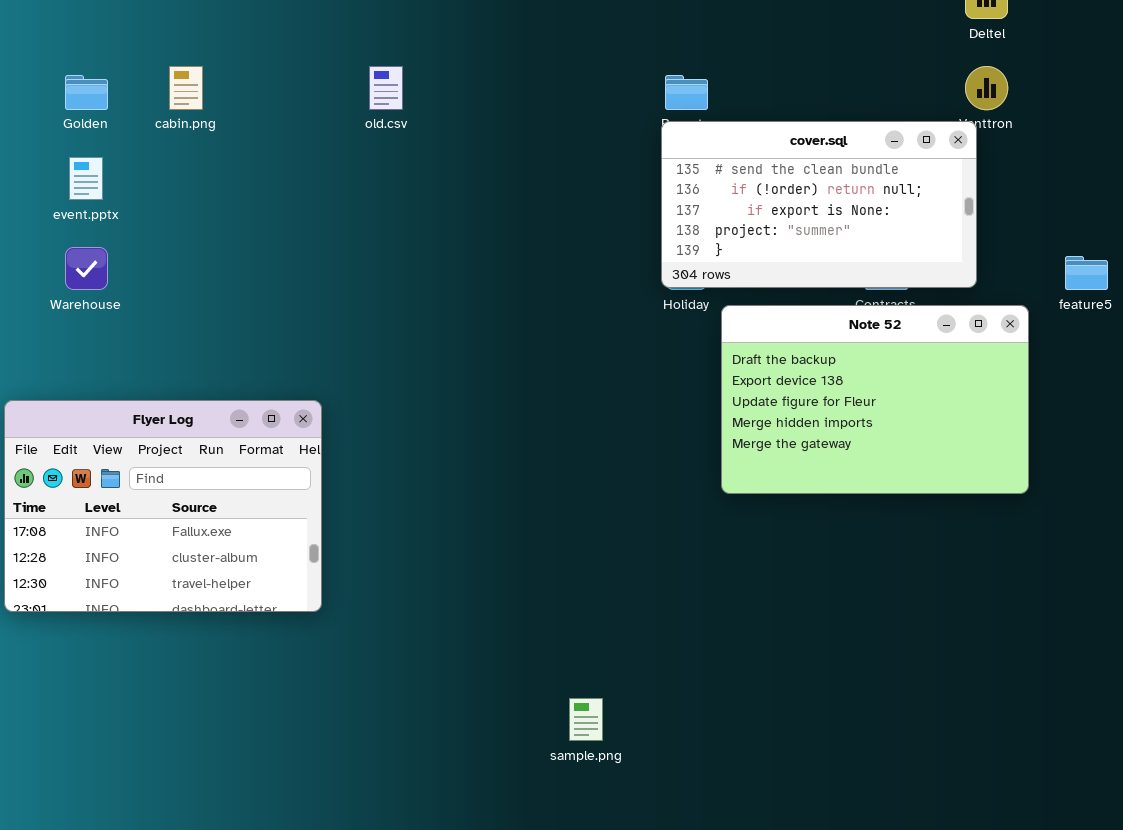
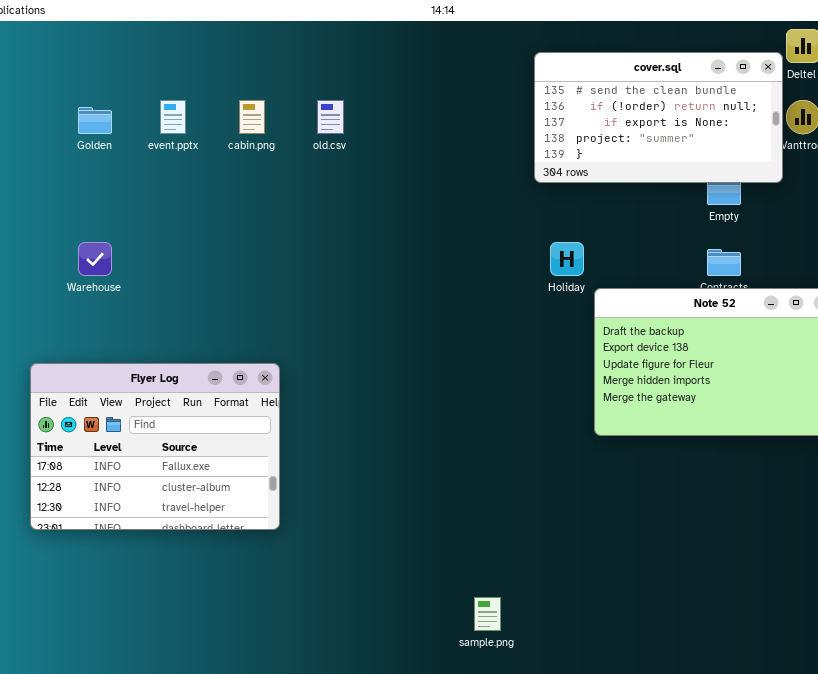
cabin.png: [169,66,203,110] -> [239,100,265,134], moved
cover.sql: [661,121,977,288] -> [534,52,783,183], moved
event.pptx: [69,157,103,200] -> [160,100,186,134], moved

